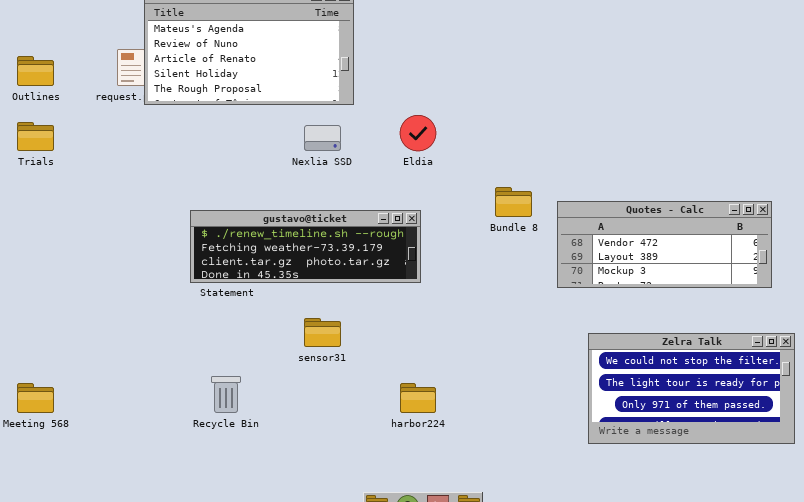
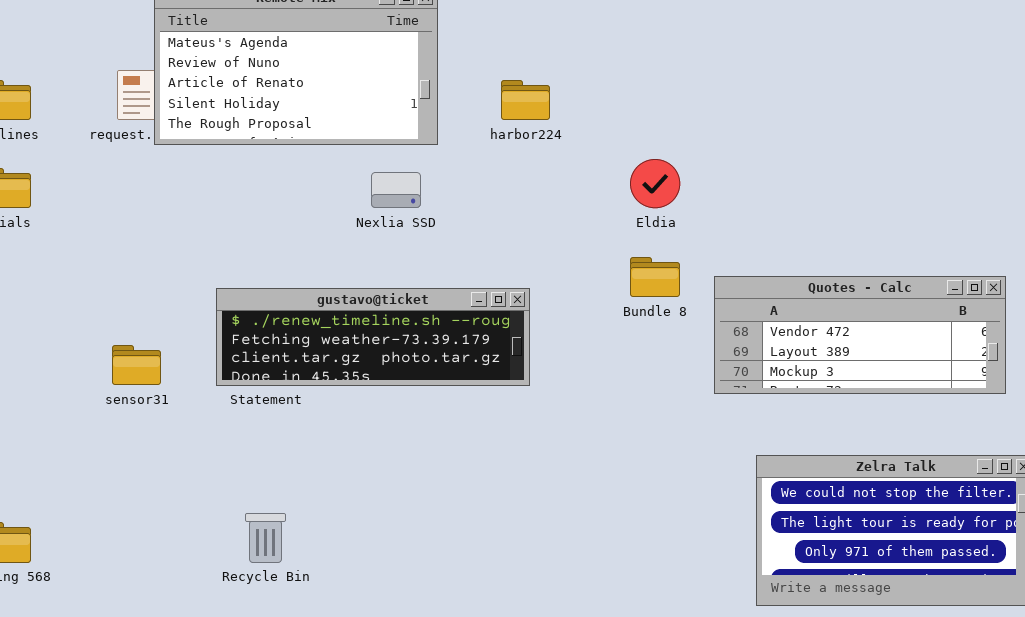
Eldia: [400,115,436,151] -> [630,159,680,208], moved
sensor31: [304,318,341,347] -> [112,345,161,385], moved
harbor224: [400,383,436,413] -> [501,80,550,120], moved

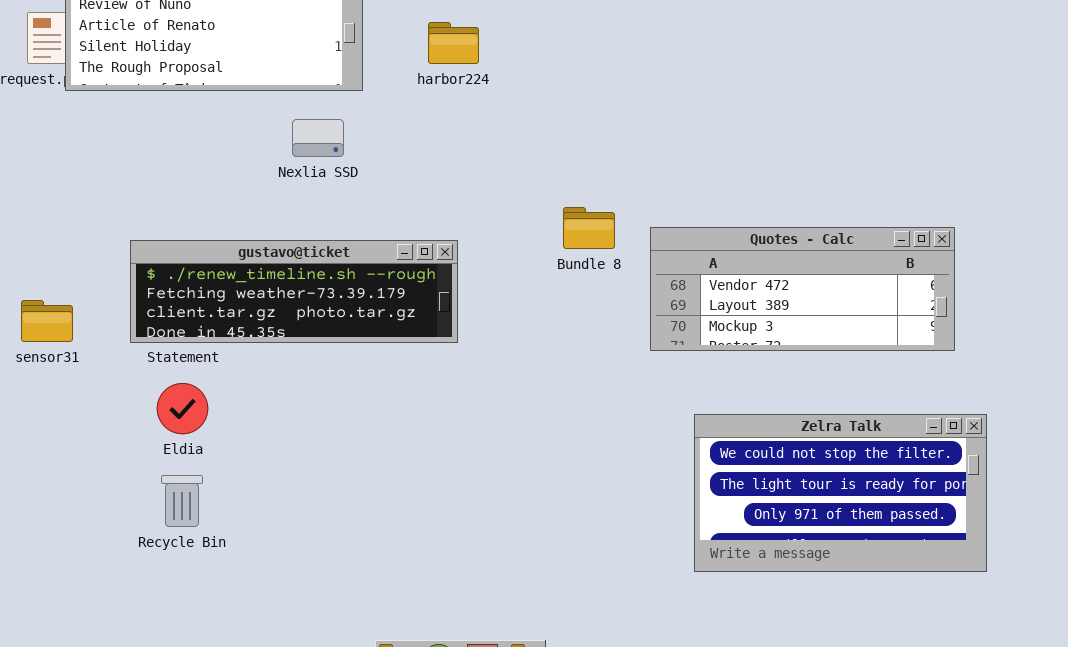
Eldia: [630,159,680,208] -> [157,383,208,434], moved

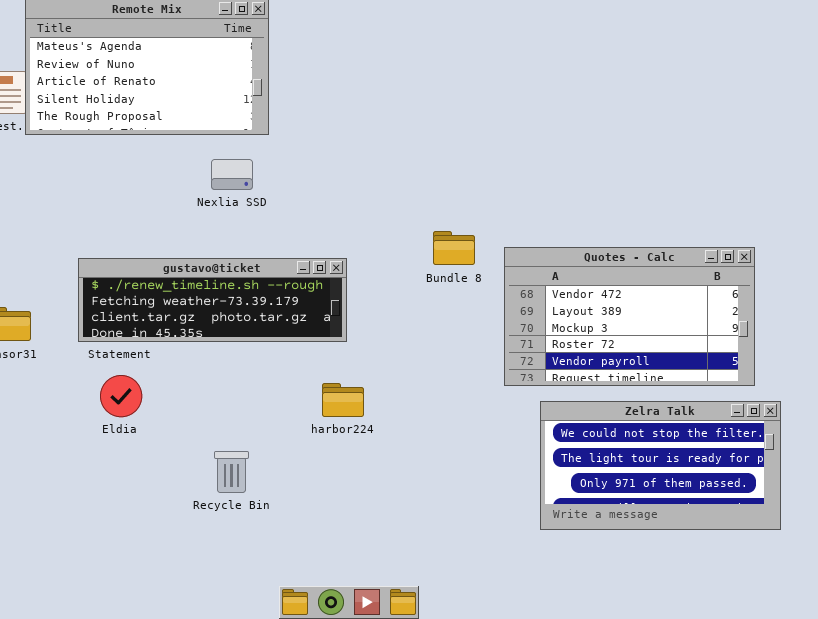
harbor224: [428,22,479,64] -> [322,383,364,417], moved
Quotes - Calc: [650,227,955,351] -> [504,247,755,386], resized
Recycle Bin: [161,475,203,527] -> [214,451,249,493], moved

